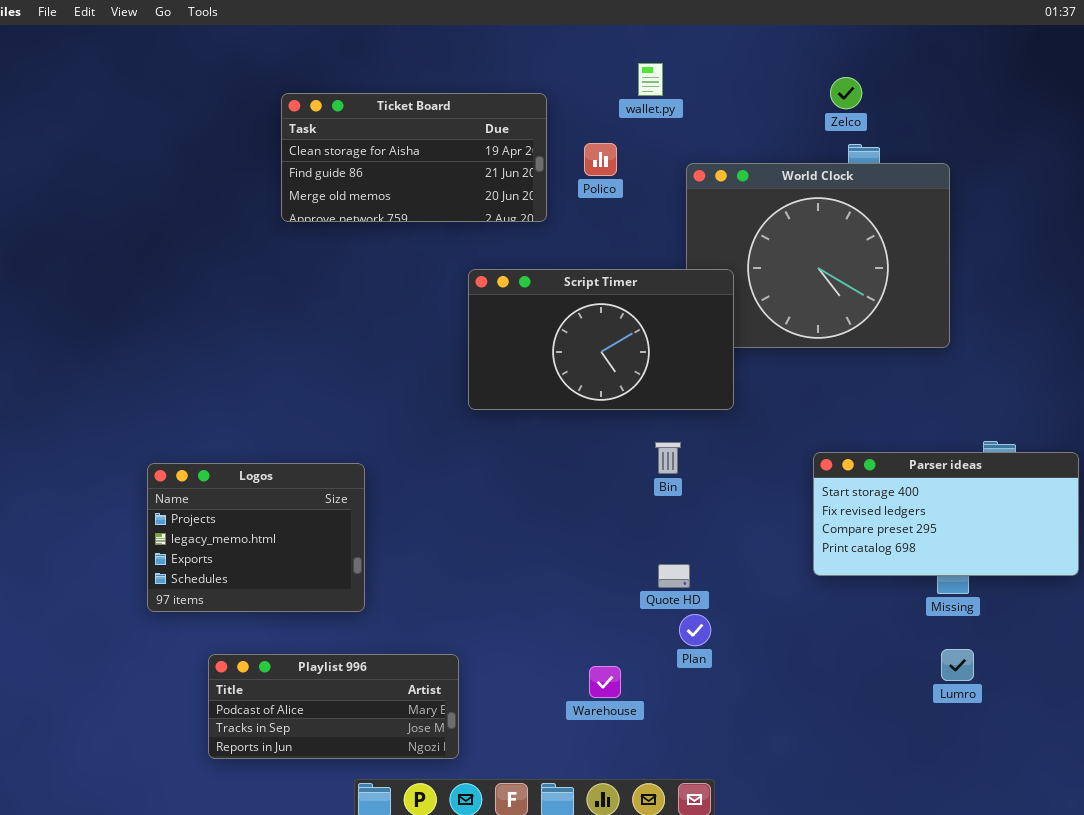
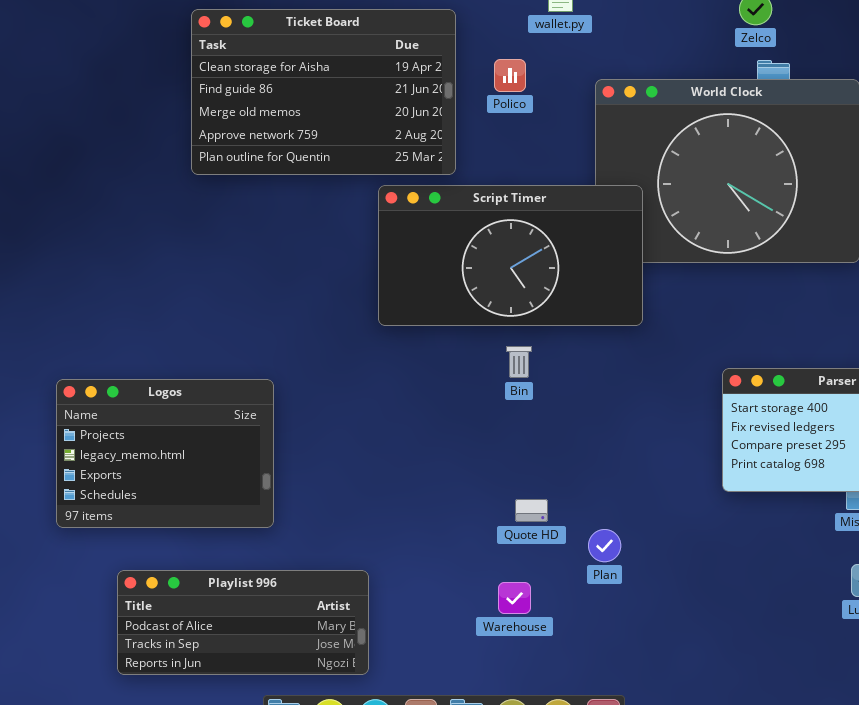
Ticket Board: [281,93,547,222] -> [191,9,456,175], resized
Bin: [655,442,681,474] -> [506,346,532,378], moved
Quote HD: [658,564,690,588] -> [515,499,548,522], moved

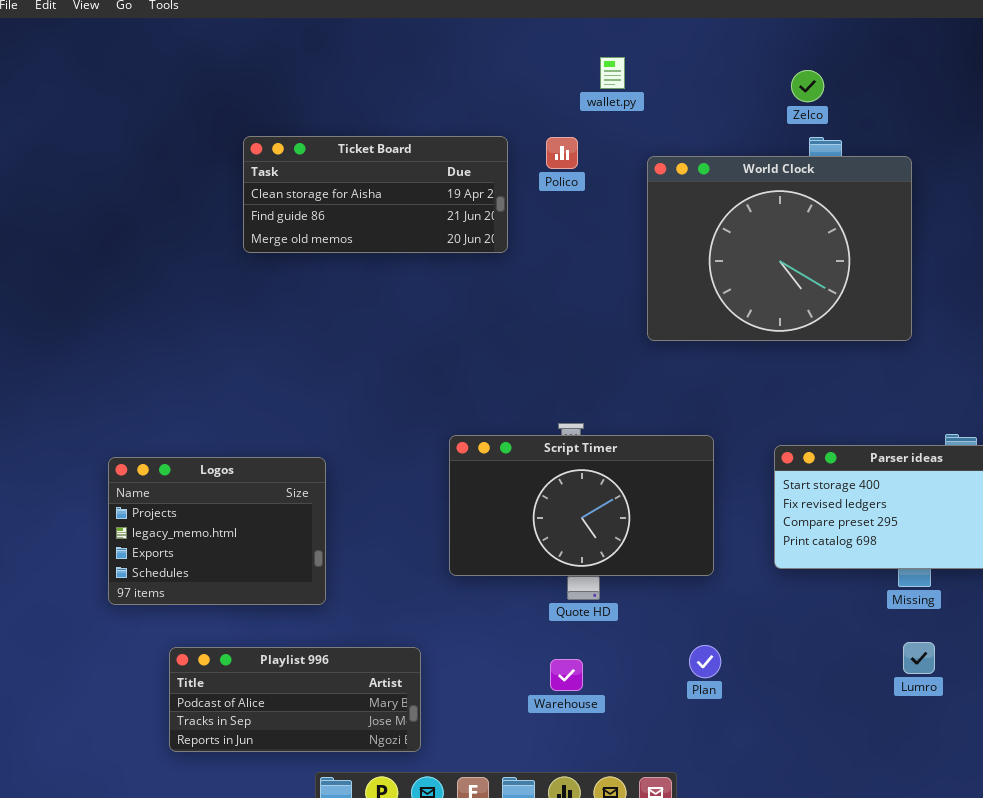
Ticket Board: [191,9,456,175] -> [243,136,508,253], resized
Script Timer: [378,185,643,326] -> [449,435,714,576], moved
Plan: [588,529,621,562] -> [689,645,721,678], moved

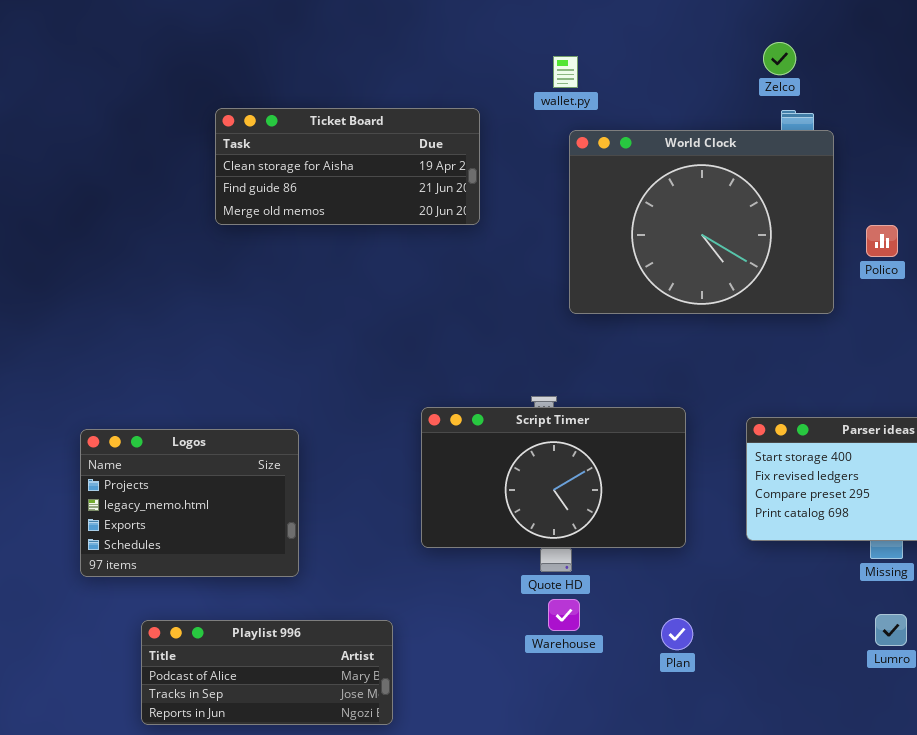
wallet.py: [600,57,625,89] -> [553,56,578,88], moved
Polico: [546,137,578,169] -> [866,225,898,257], moved
World Clock: [647,156,912,341] -> [569,130,834,314], moved
Warehouse: [550,659,583,691] -> [548,599,580,631], moved

